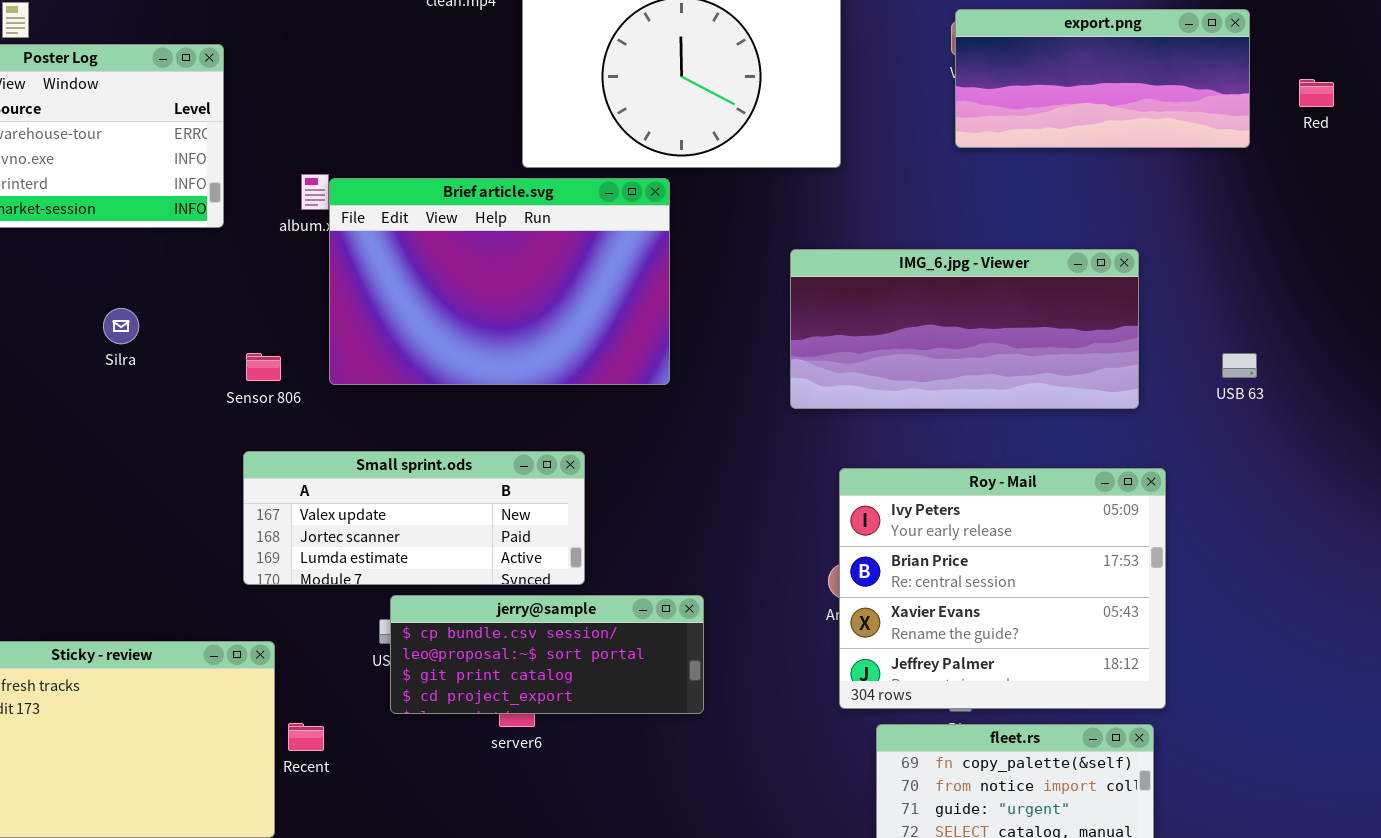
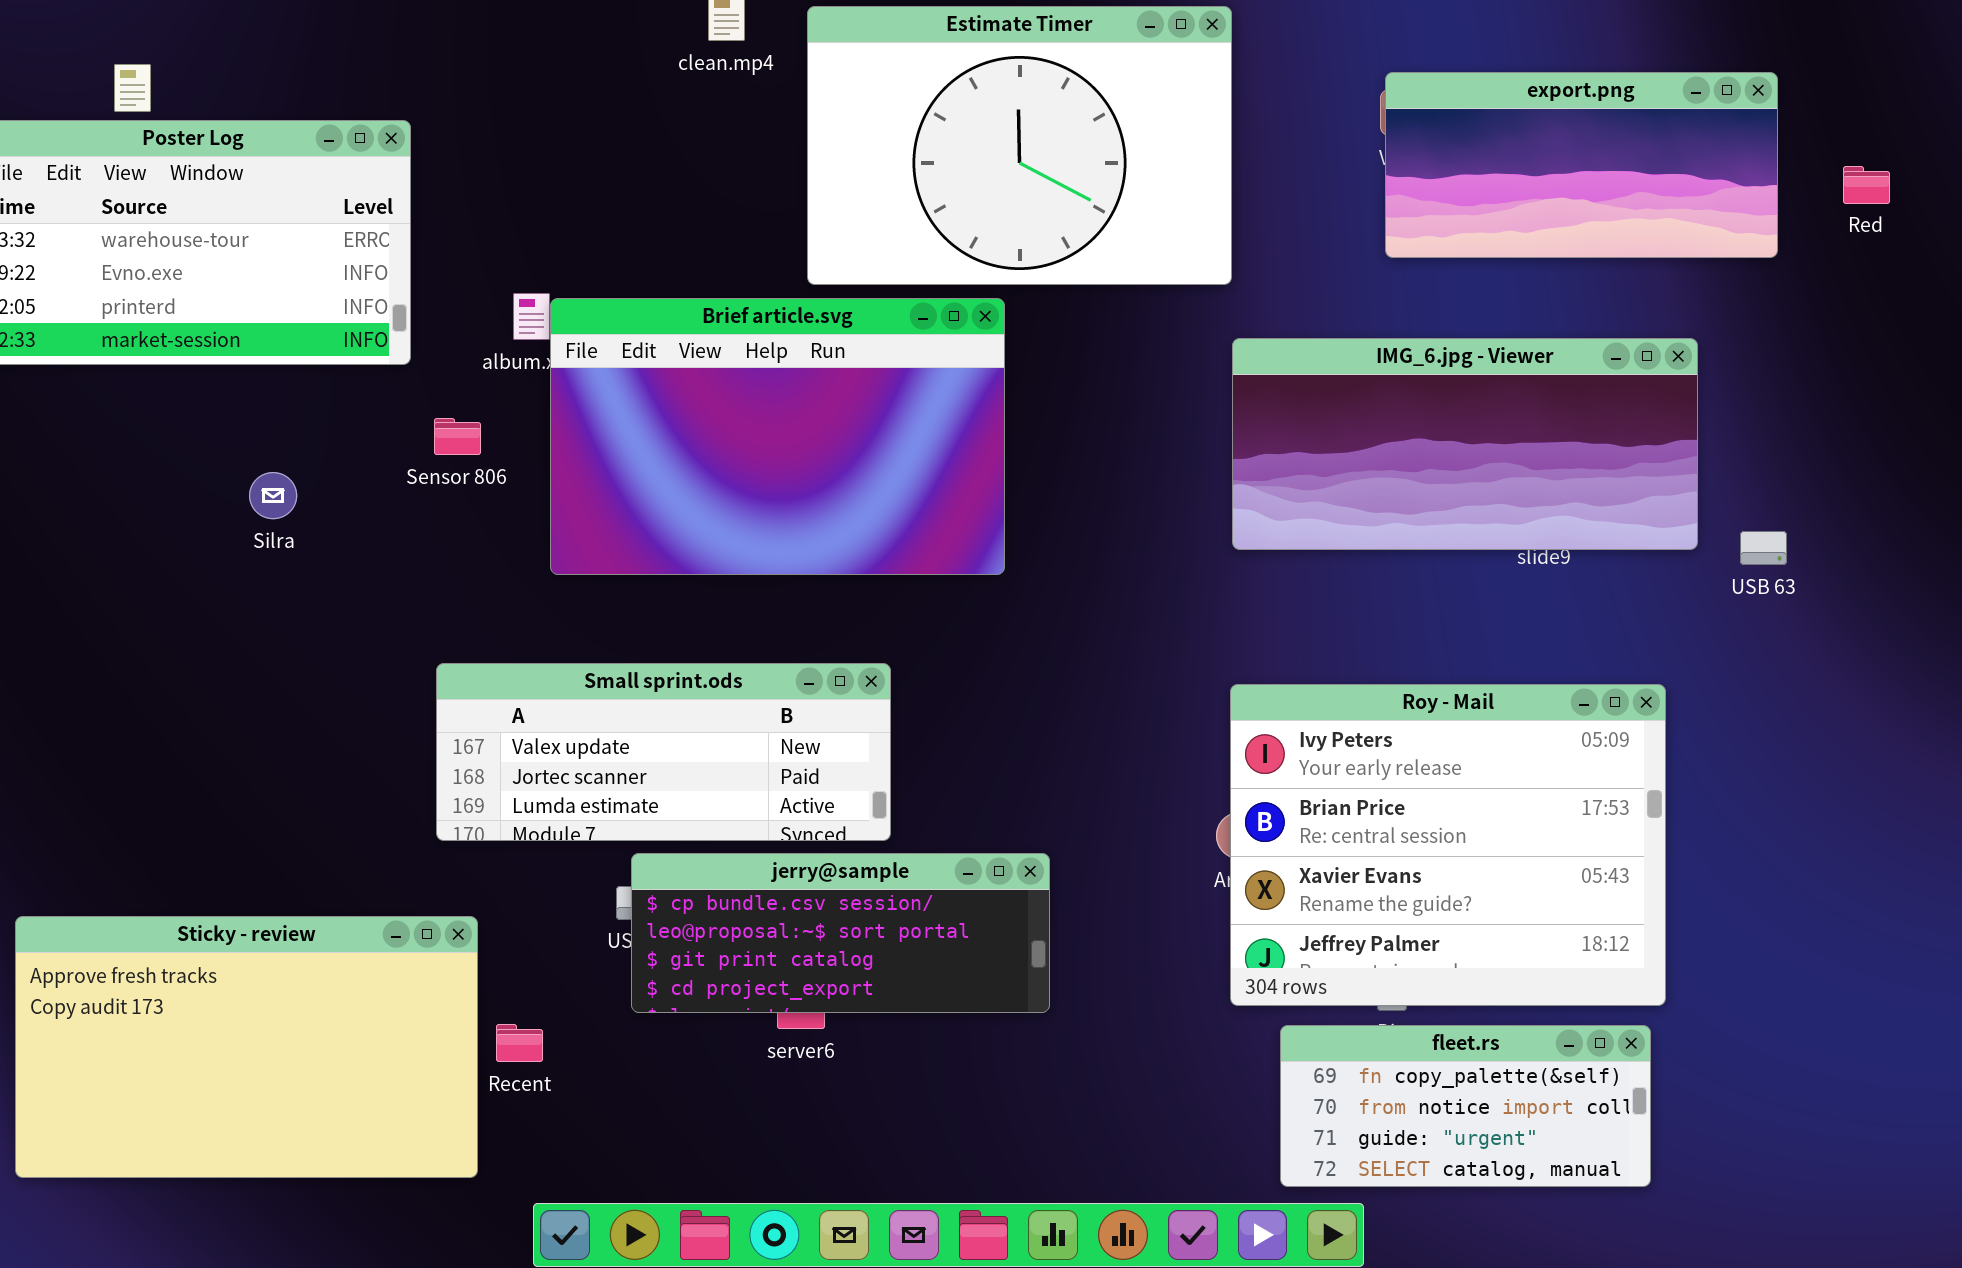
IMG_6.jpg - Viewer: [790,249,1139,409] -> [1232,338,1698,550], moved
Sensor 806: [246,353,281,381] -> [434,418,481,455], moved

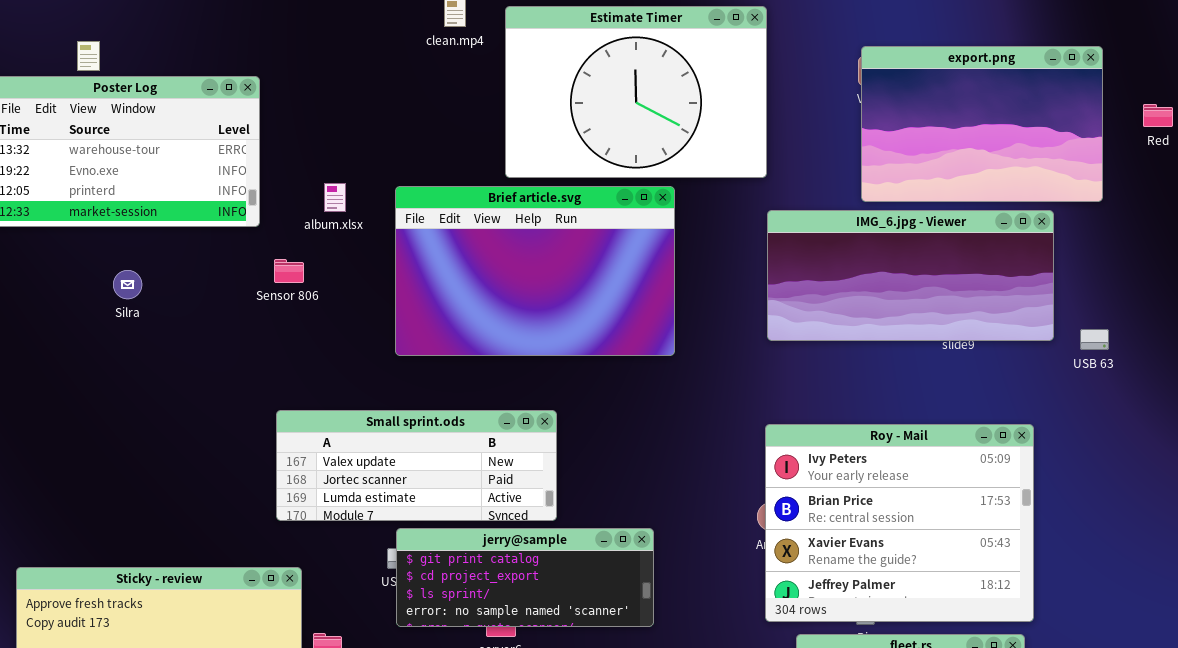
export.png: [1385,72,1778,258] -> [861,46,1103,202], resized
Brief article.svg: [550,298,1005,575] -> [395,186,675,356], moved
Silra: [249,472,297,519] -> [113,270,142,299], moved
jerry@sample: [631,853,1050,1013] -> [396,528,654,627], scrolled down 2 rows

